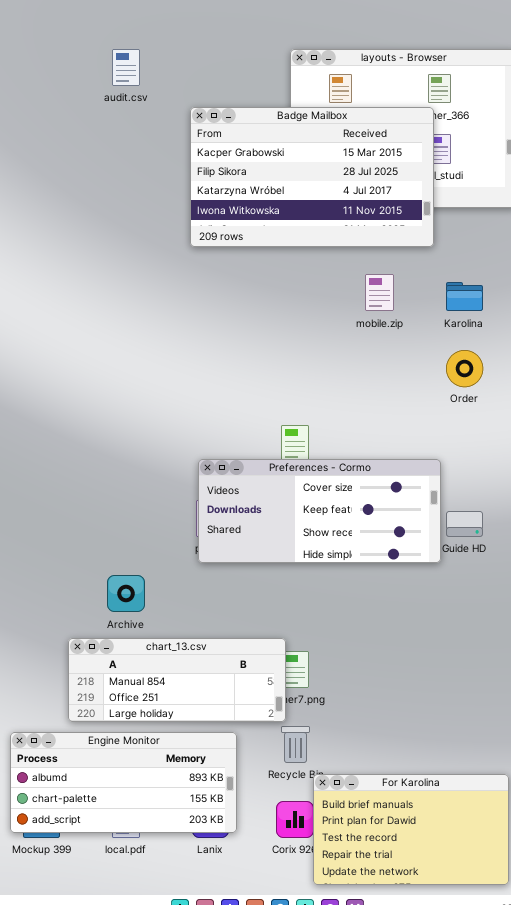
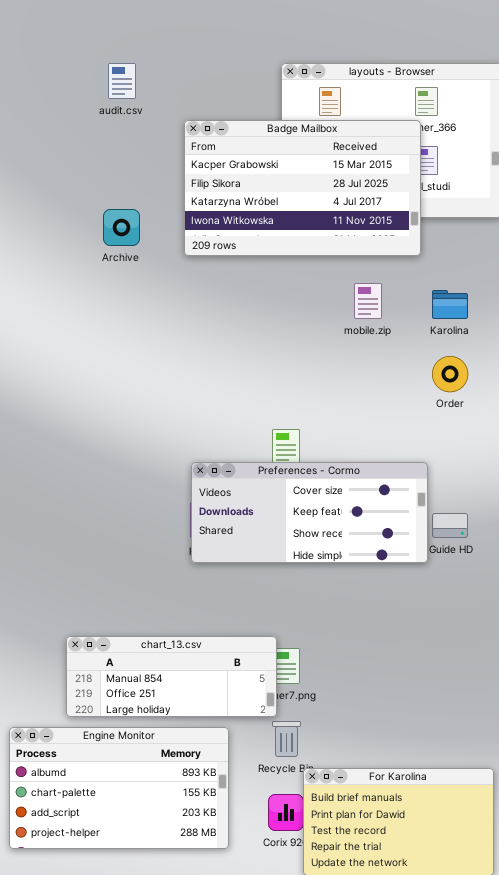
Archive: [107,575,145,612] -> [103,209,140,246], moved
Engine Monitor: [10,732,237,833] -> [9,727,229,849], resized

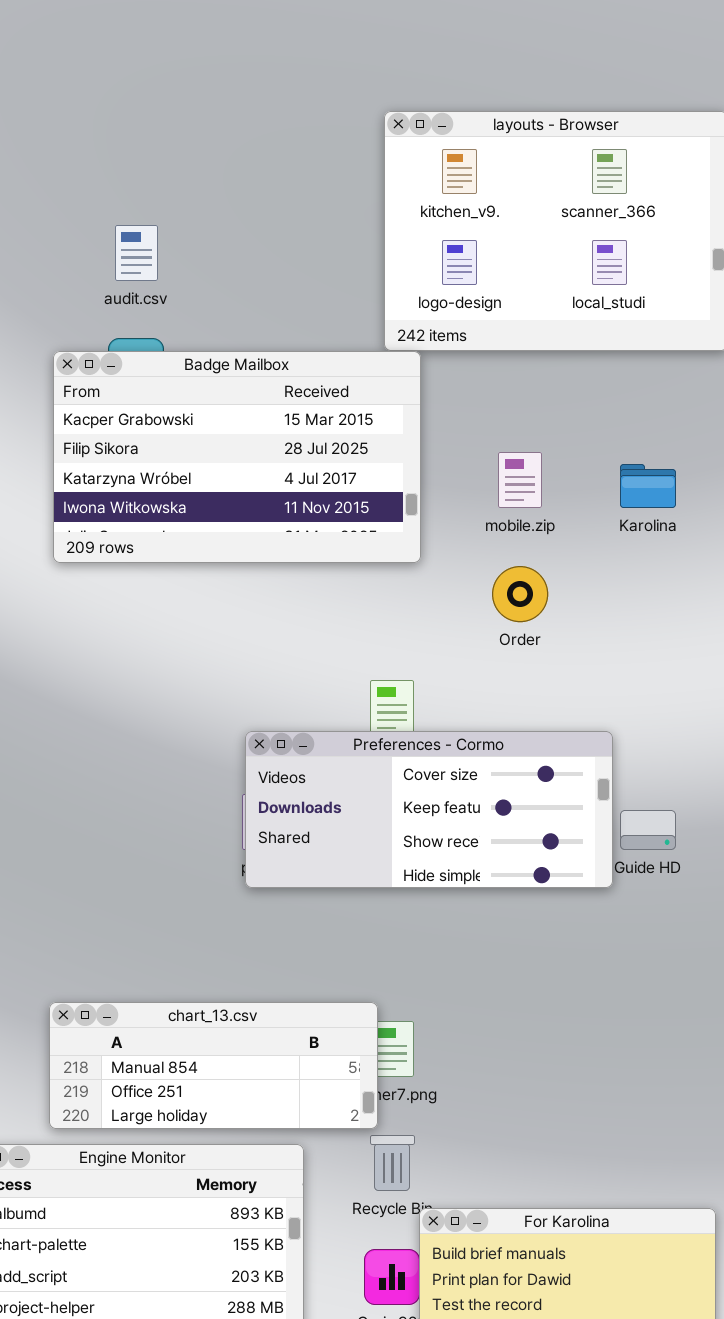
audit.csv: [108,63,136,99] -> [115,225,158,281], moved
Badge Mailbox: [184,120,421,256] -> [53,351,421,563], moved
Order: [432,356,468,392] -> [492,566,548,622], moved

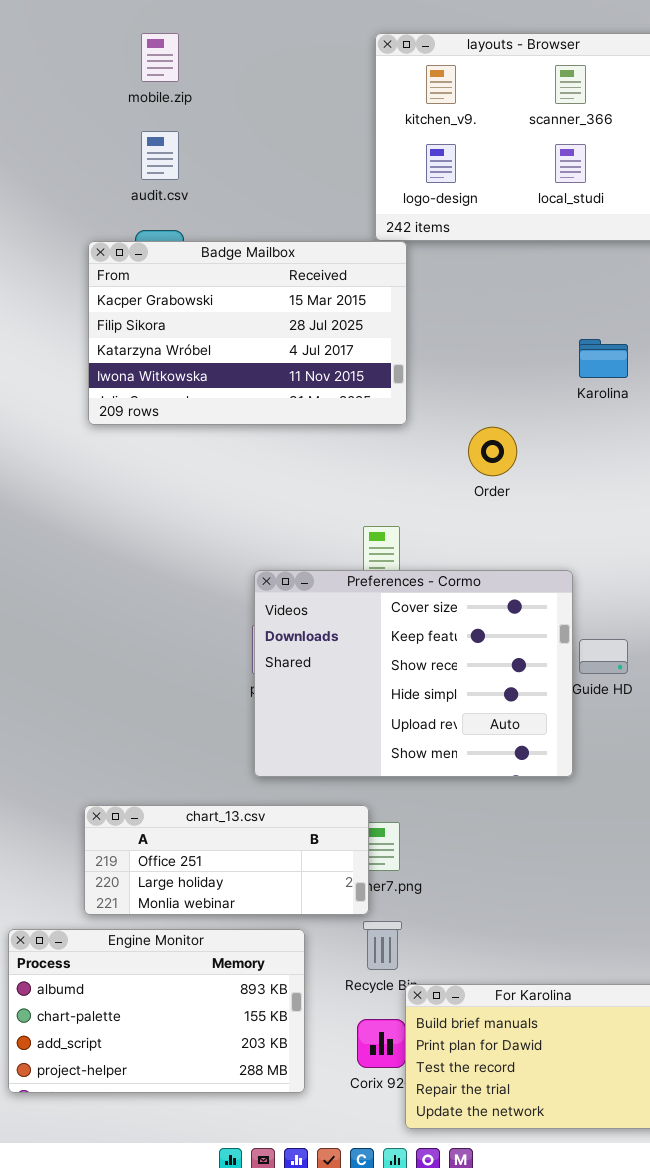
mobile.zip: [498,452,542,508] -> [141,33,179,82], moved
Preferences - Cormo: [245,731,613,888] -> [254,570,573,777], resized
chart_13.csv: [49,1002,378,1129] -> [84,805,369,915], scrolled down 1 row

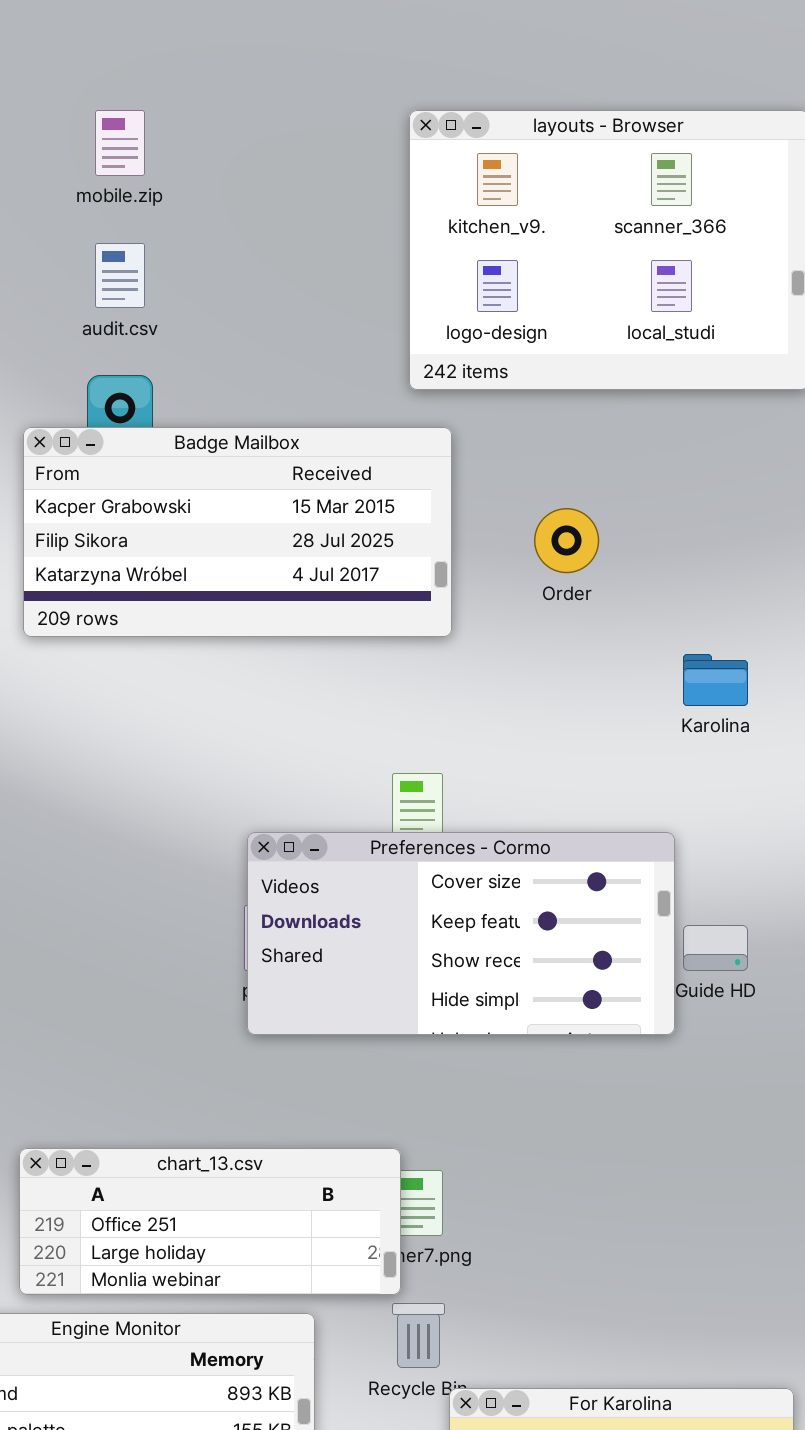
Badge Mailbox: [88,241,407,425] -> [23,427,452,637], resized
Karolina: [579,339,628,378] -> [683,654,748,706], moved
Order: [468,427,517,476] -> [534,508,599,573], moved
Preferences - Cormo: [254,570,573,777] -> [247,832,675,1035], resized

